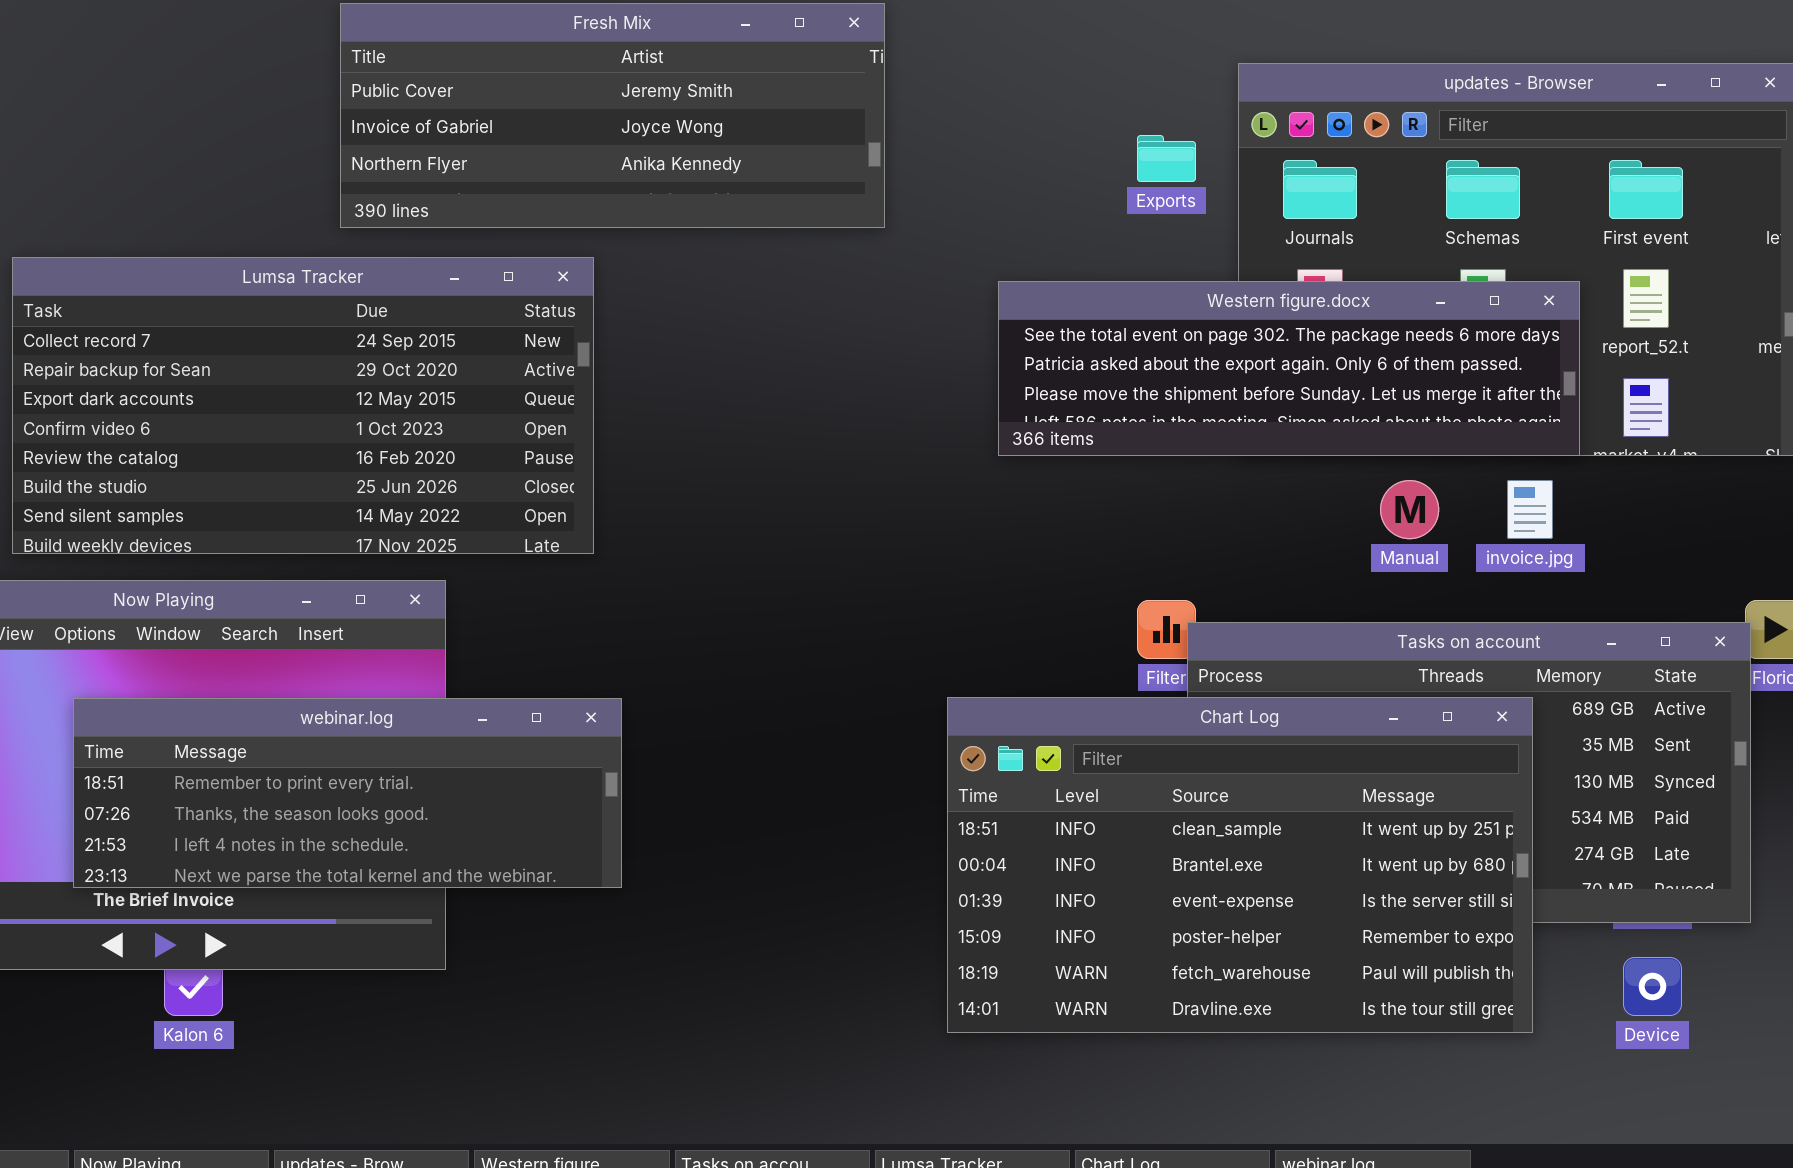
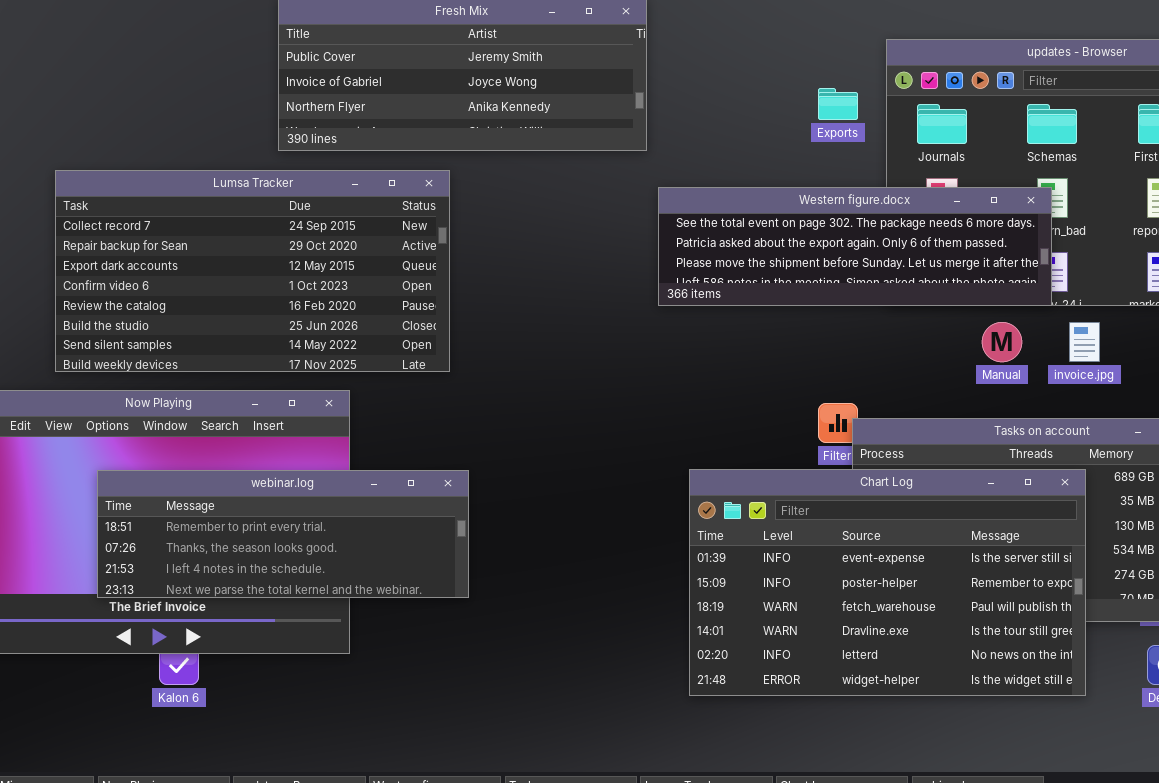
Western figure.docx: [998,281,1580,456] -> [658,187,1052,306], moved
Chart Log: [947,697,1533,1033] -> [689,469,1086,696], scrolled down 2 rows

